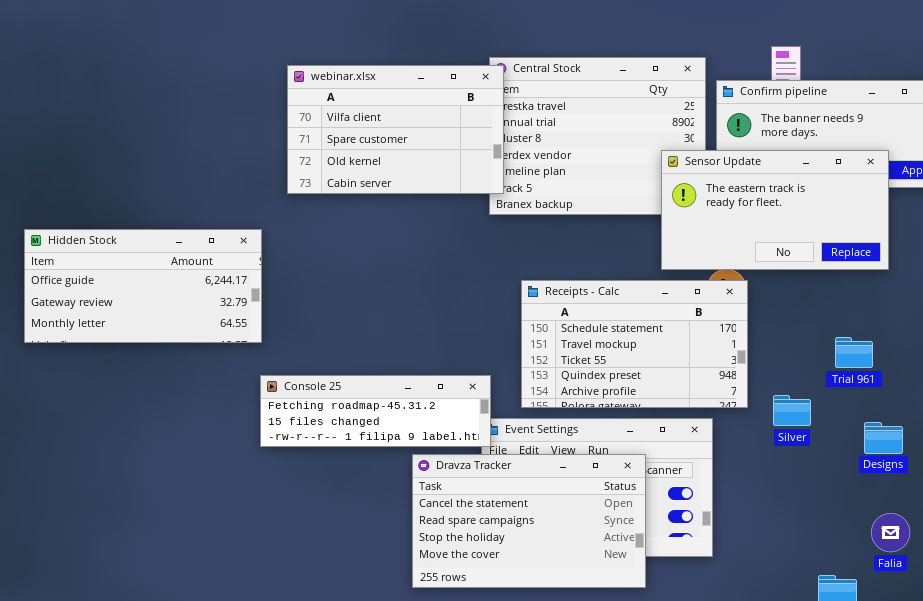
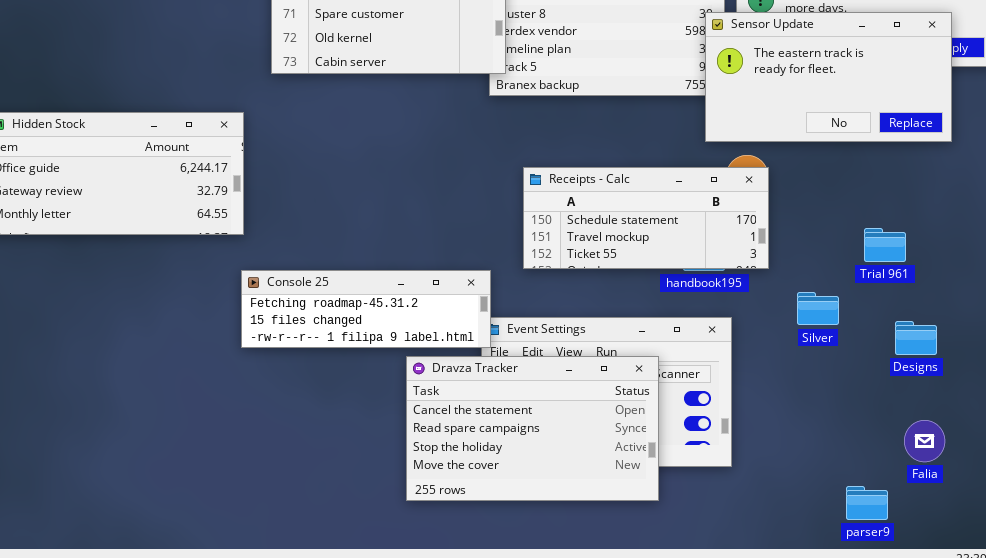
Sensor Update: [661,150,889,270] -> [705,12,952,142], moved
Receipts - Calc: [521,280,748,408] -> [523,167,769,269], resized

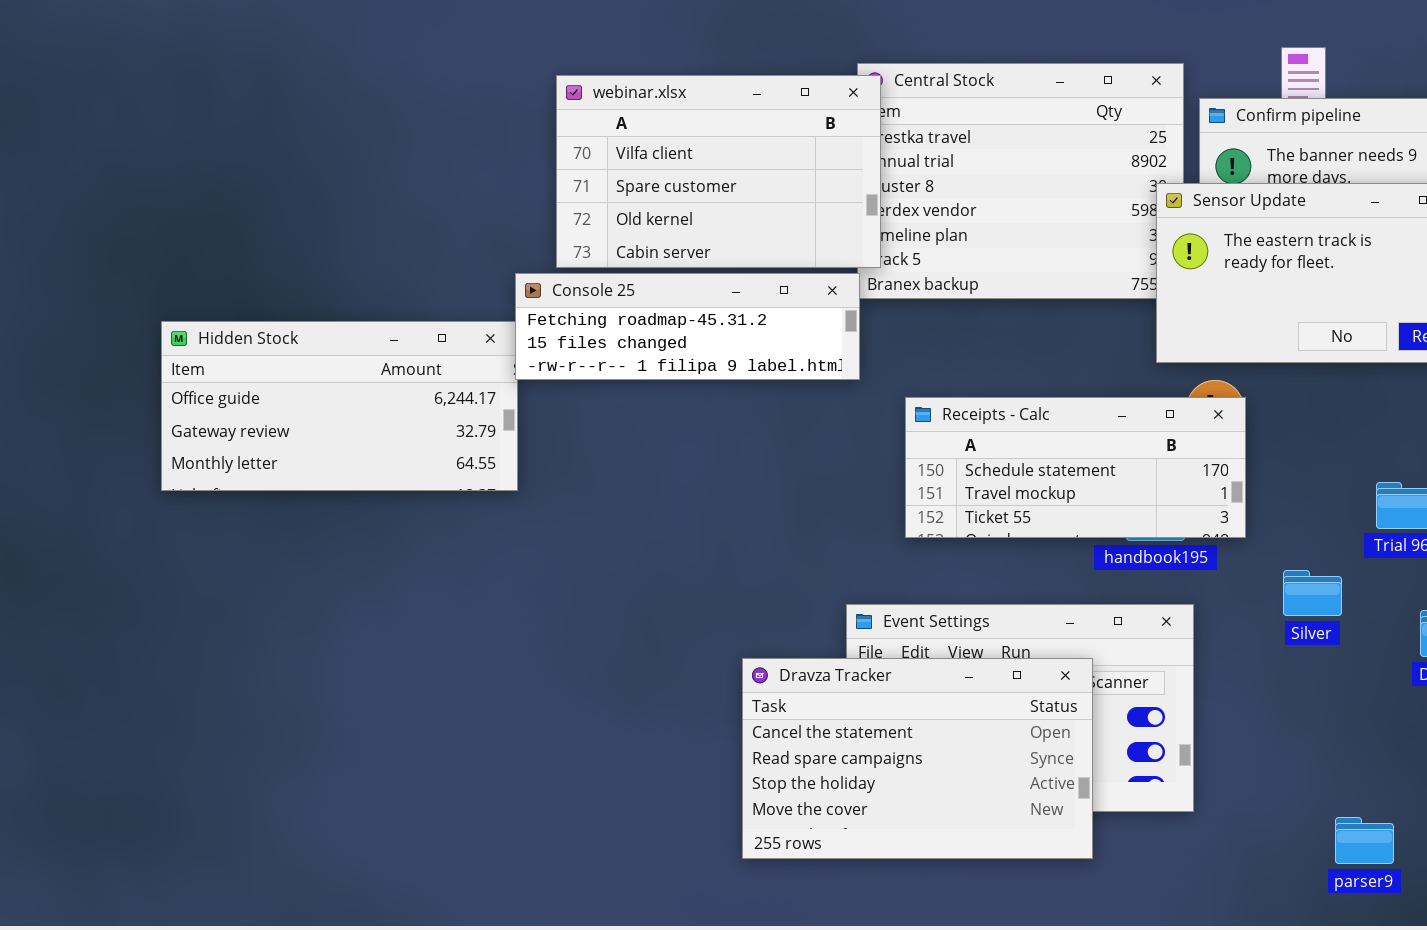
Console 25: [241,270,491,348] -> [515,273,860,380], moved
parser9: [846,486,888,520] -> [1335,817,1394,864], moved

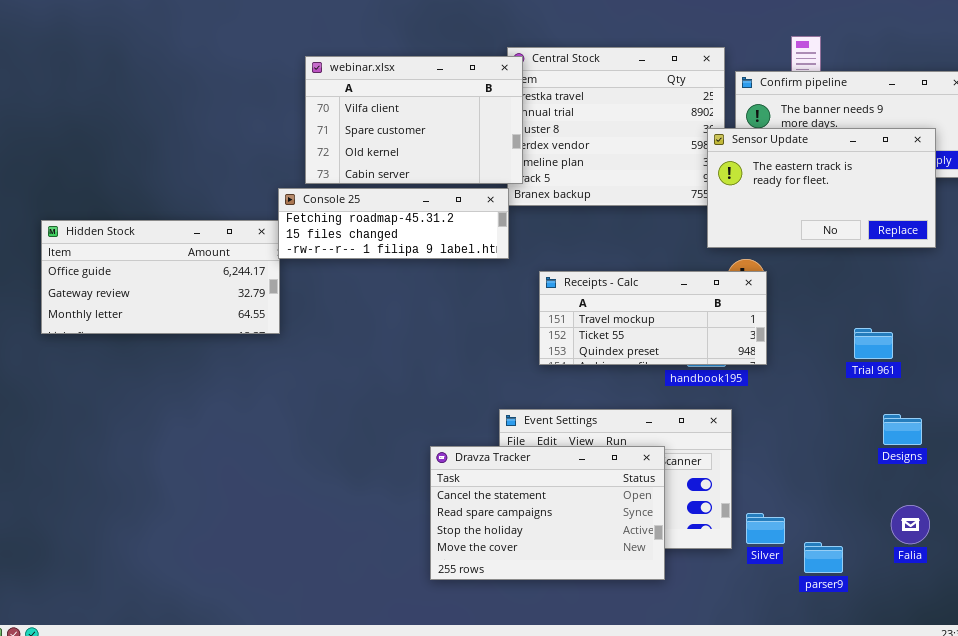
Receipts - Calc: [905,397,1246,538] -> [539,271,767,365], scrolled down 1 row
Silver: [1283,570,1342,616] -> [746,513,785,544], moved
parser9: [1335,817,1394,864] -> [804,542,843,573], moved

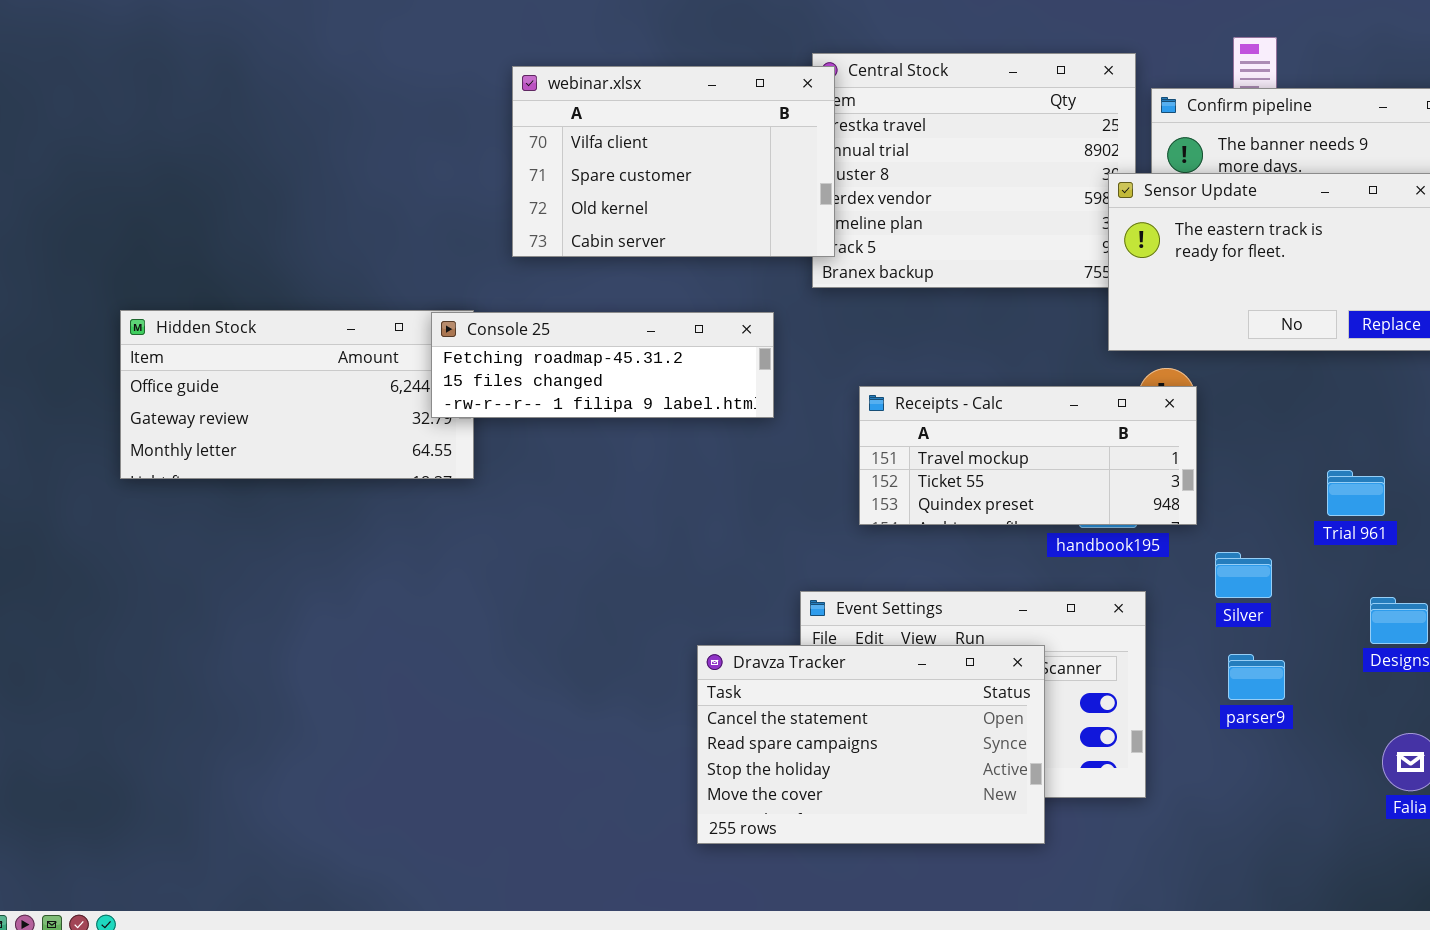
Console 25: [278,188,509,259] -> [431,312,774,418], moved
Silver: [746,513,785,544] -> [1215,552,1272,598], moved
parser9: [804,542,843,573] -> [1228,654,1285,700], moved

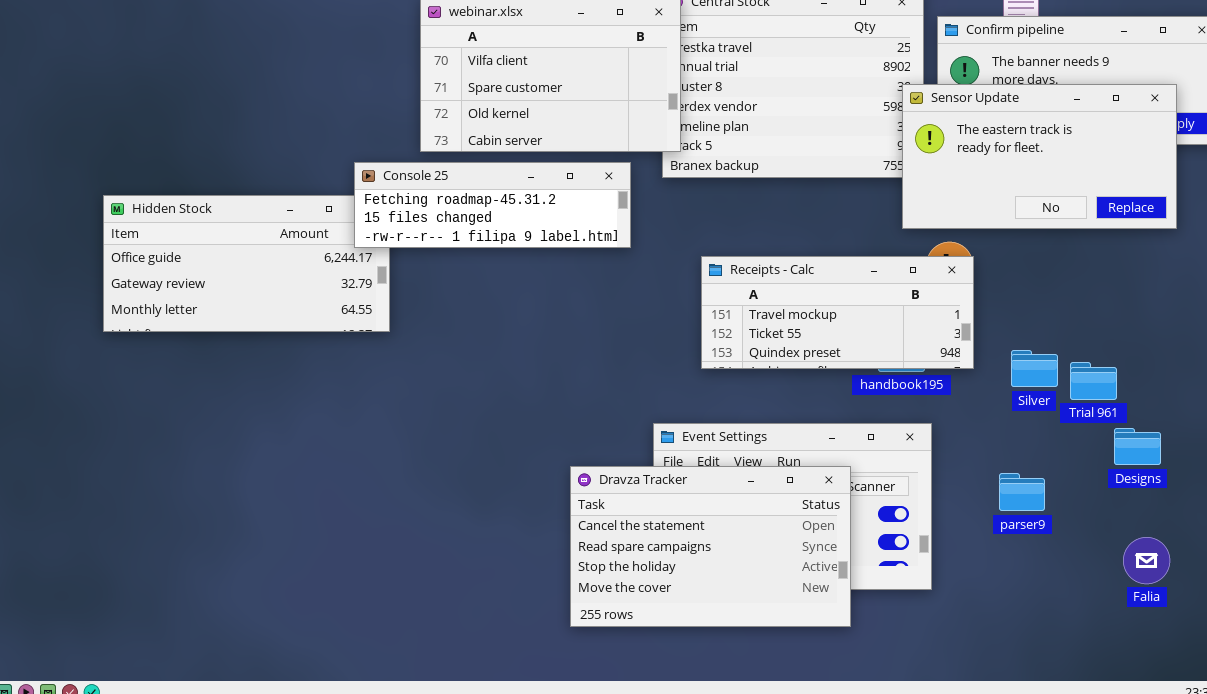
Console 25: [431,312,774,418] -> [354,162,631,248], moved
Trial 961: [1327,470,1385,516] -> [1070,362,1117,400], moved
Silver: [1215,552,1272,598] -> [1011,350,1058,387], moved

